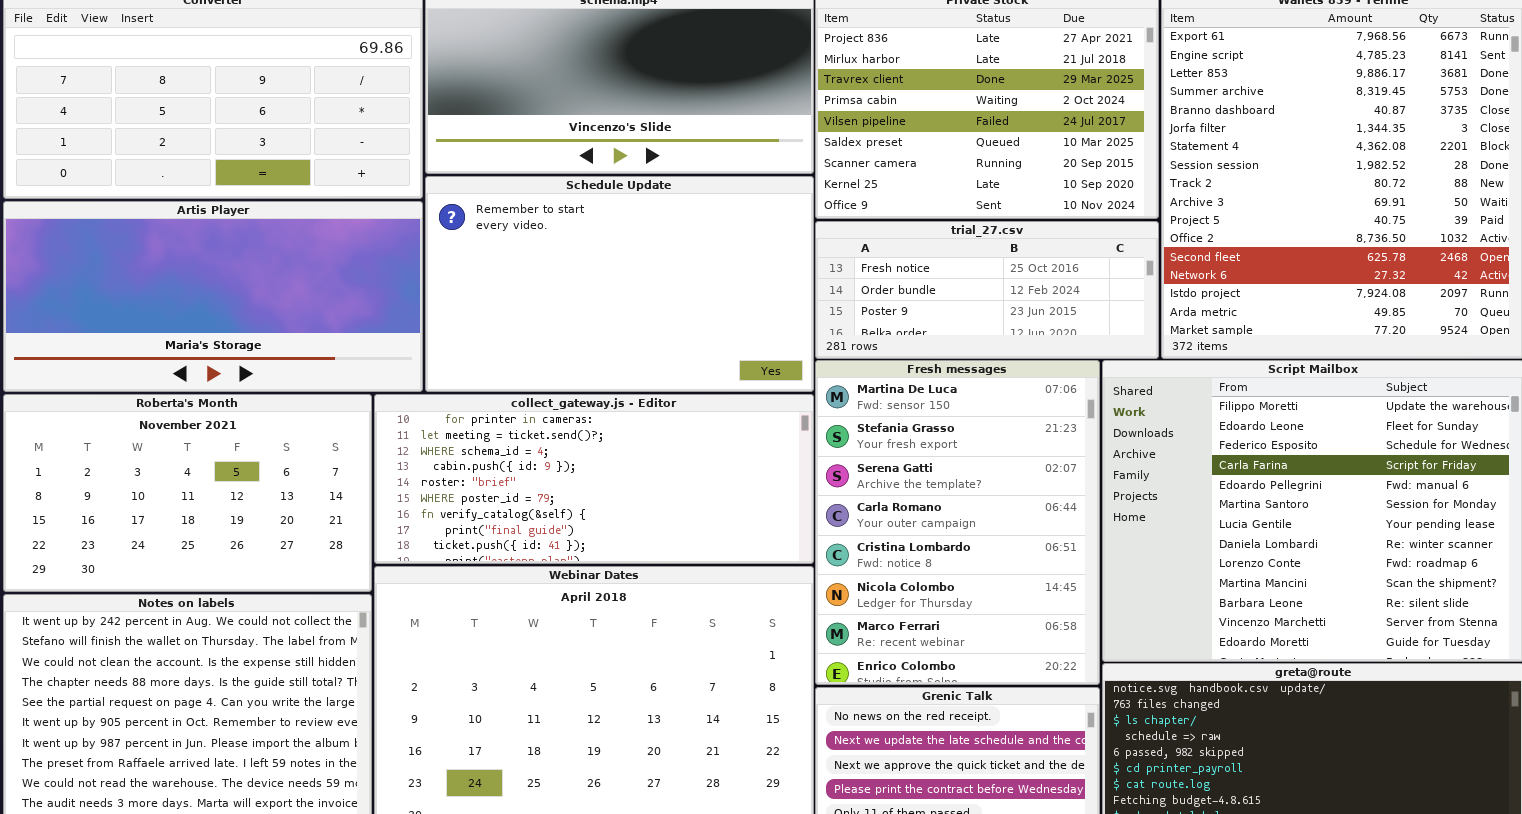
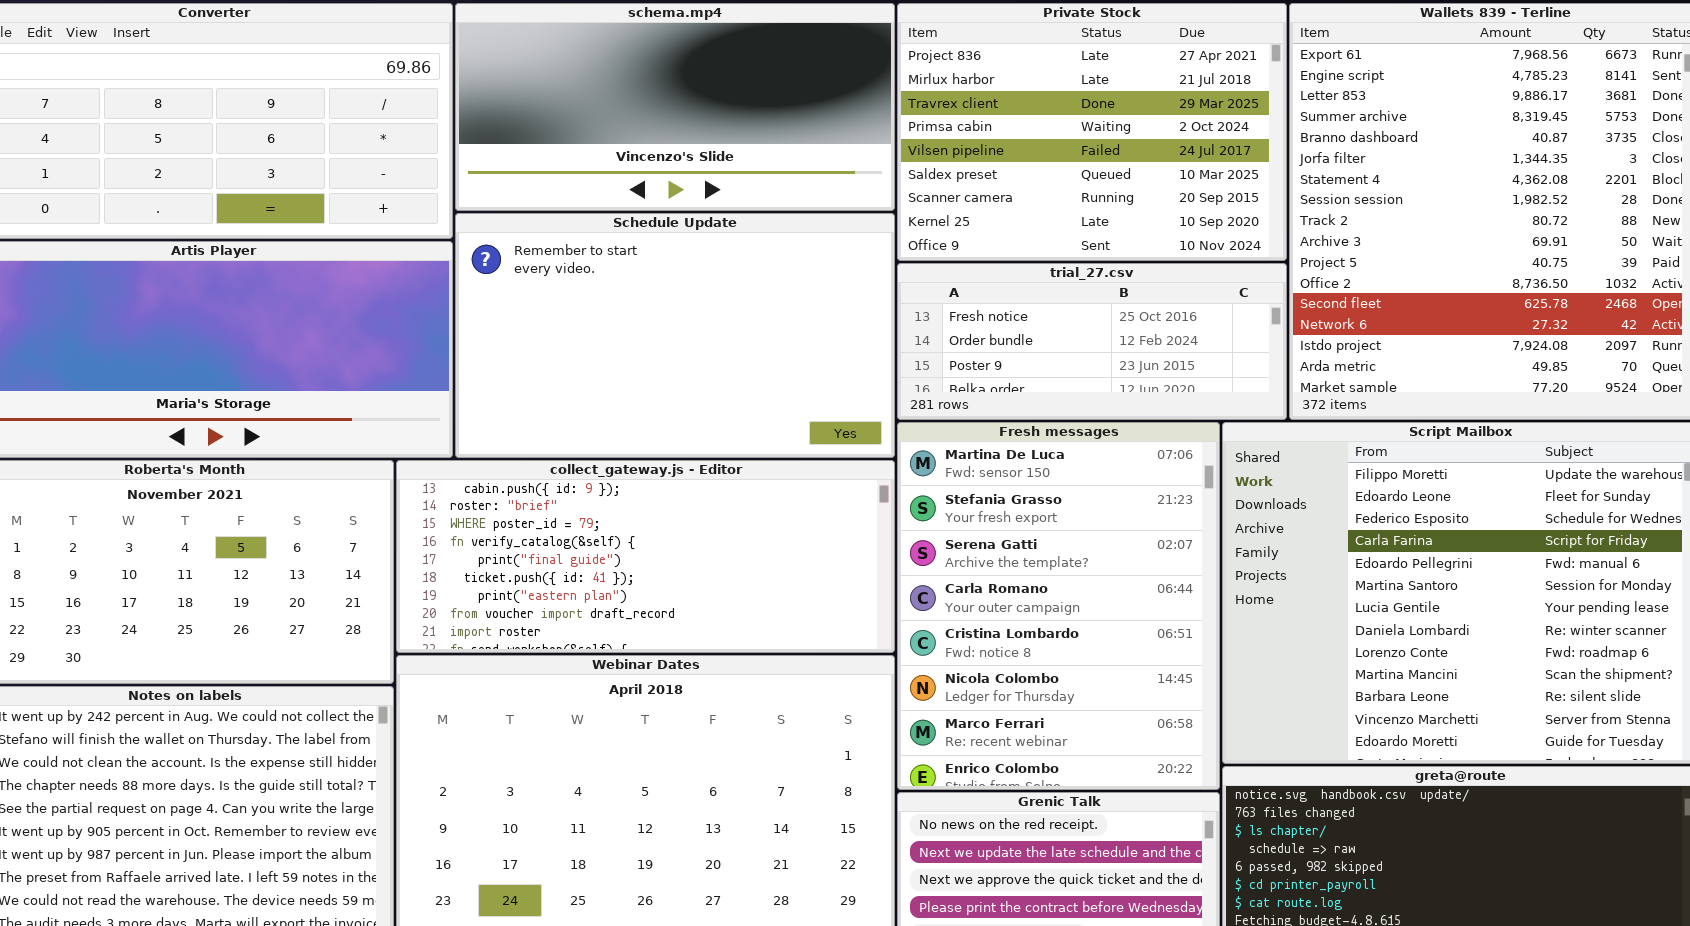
collect_gateway.js - Editor: [374,394,814,564] -> [396,460,895,653], scrolled down 3 rows

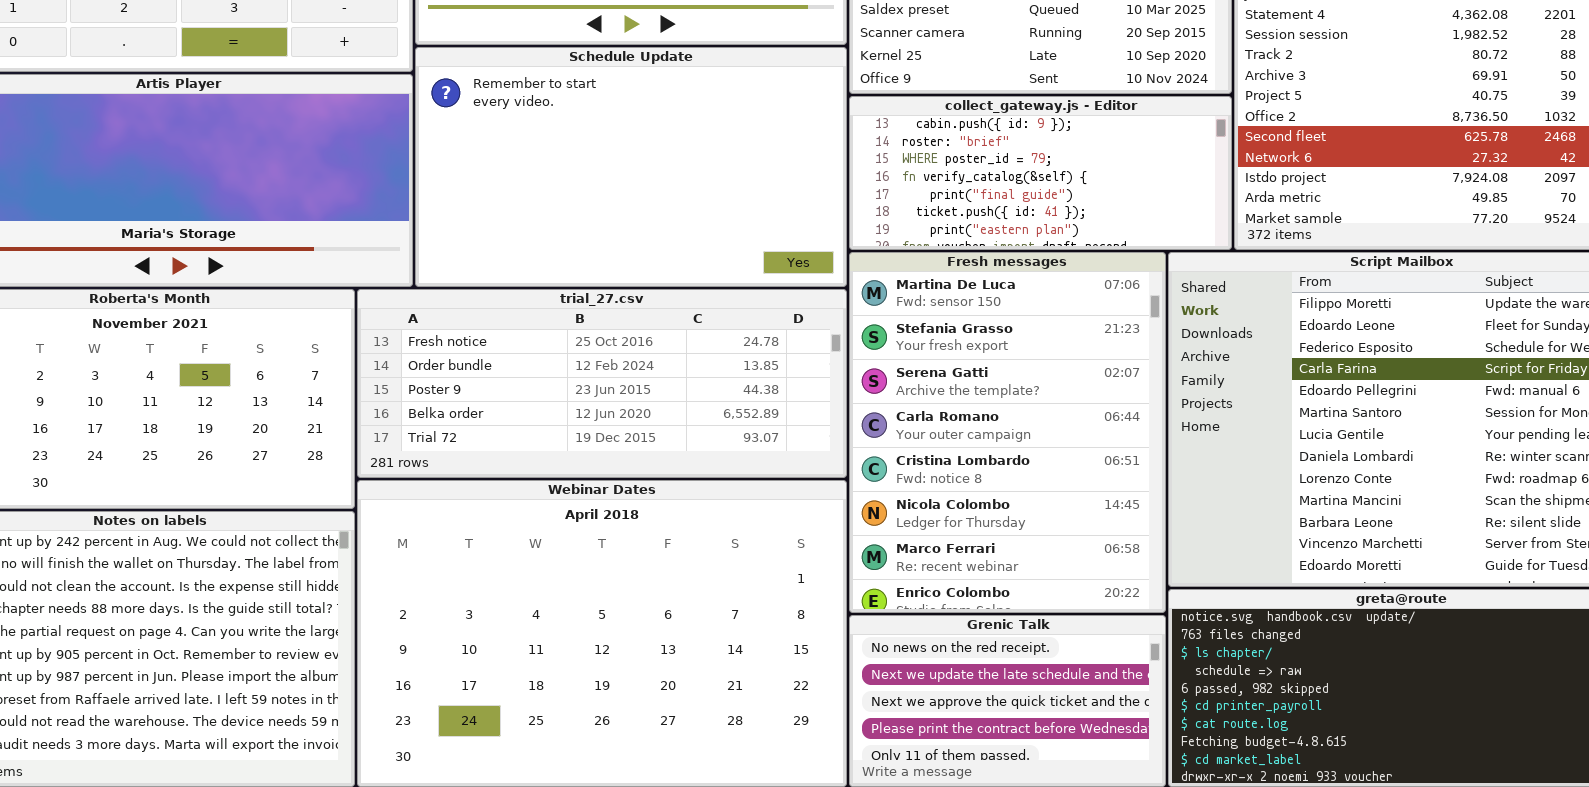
trial_27.csv: [897,263,1287,420] -> [357,289,847,478], moved, resized
collect_gateway.js - Editor: [396,460,895,653] -> [849,96,1232,250], moved, resized

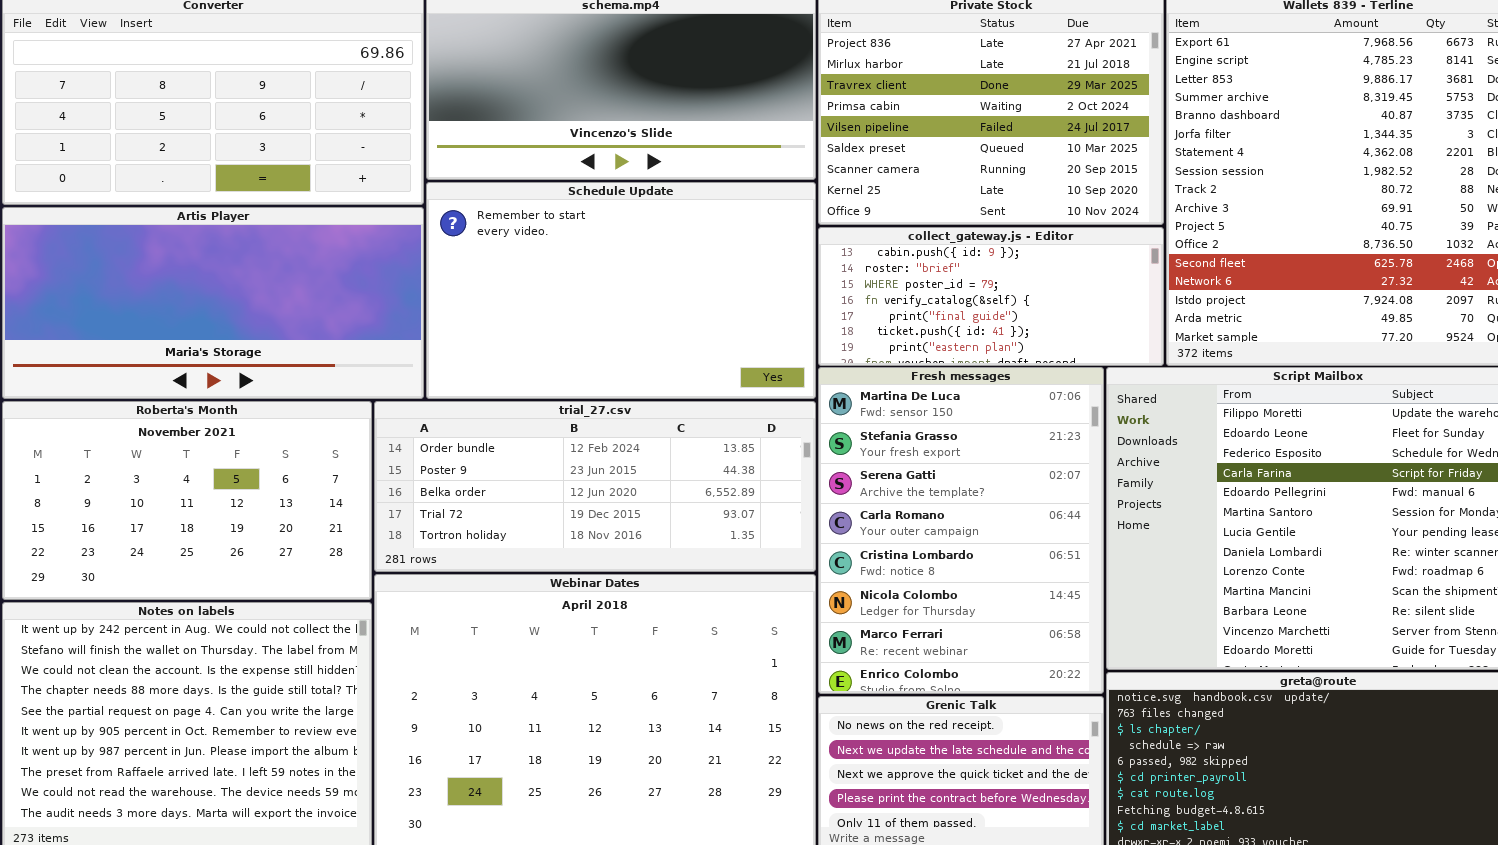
trial_27.csv: [357,289,847,478] -> [374,401,816,572], scrolled down 1 row

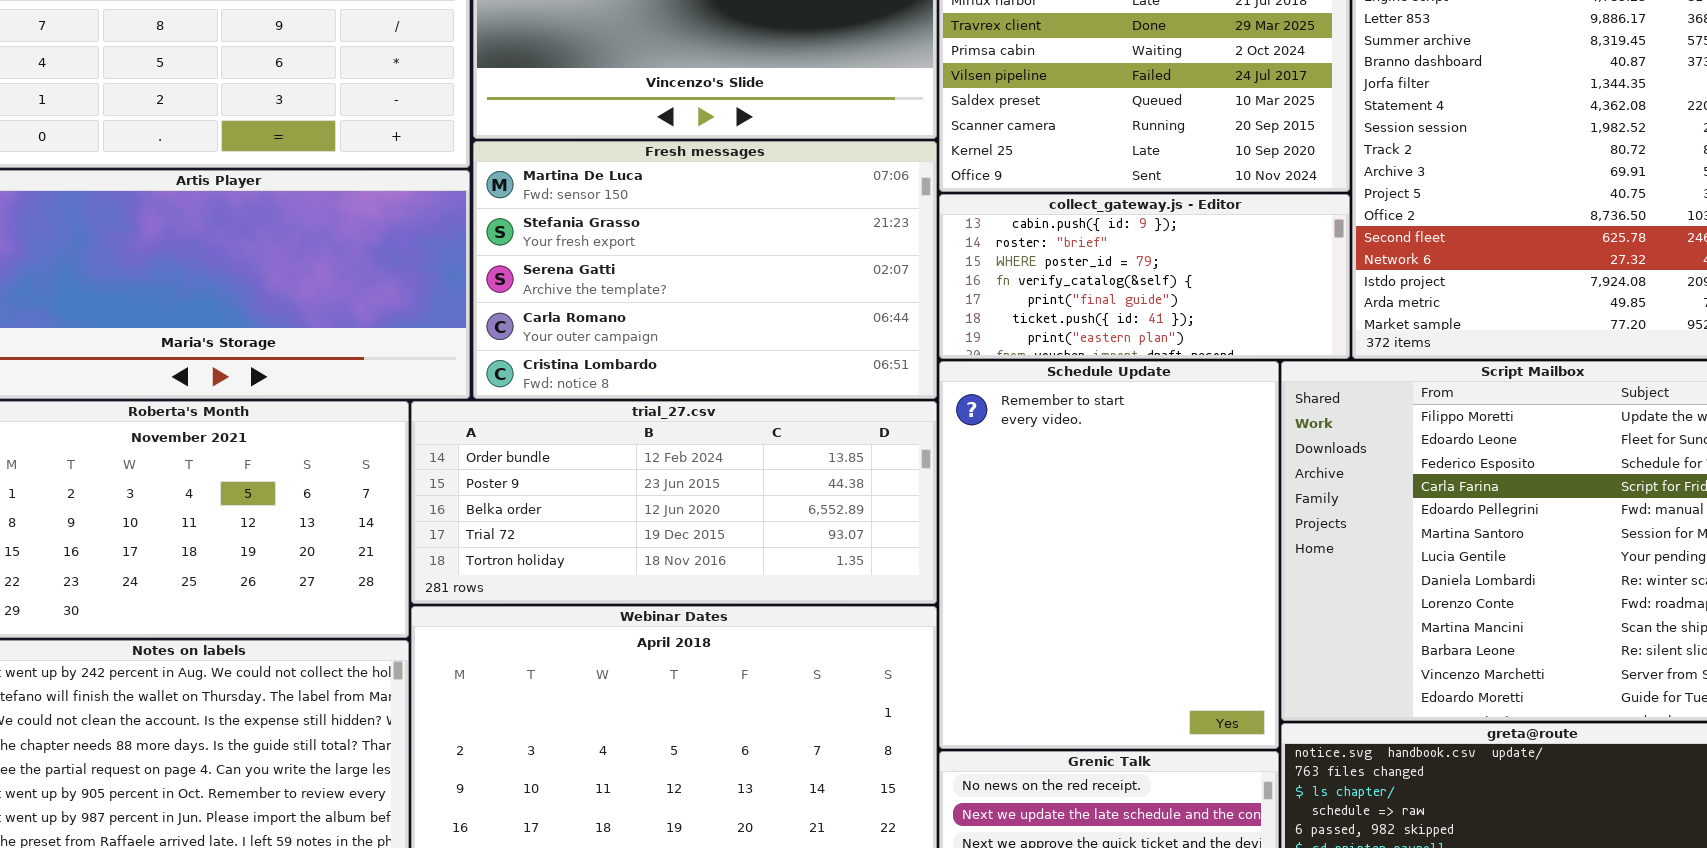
Schedule Update: [426,182,816,399] -> [939,361,1279,749], moved, resized
Fresh messages: [818,367,1104,694] -> [473,141,937,399], moved, resized

